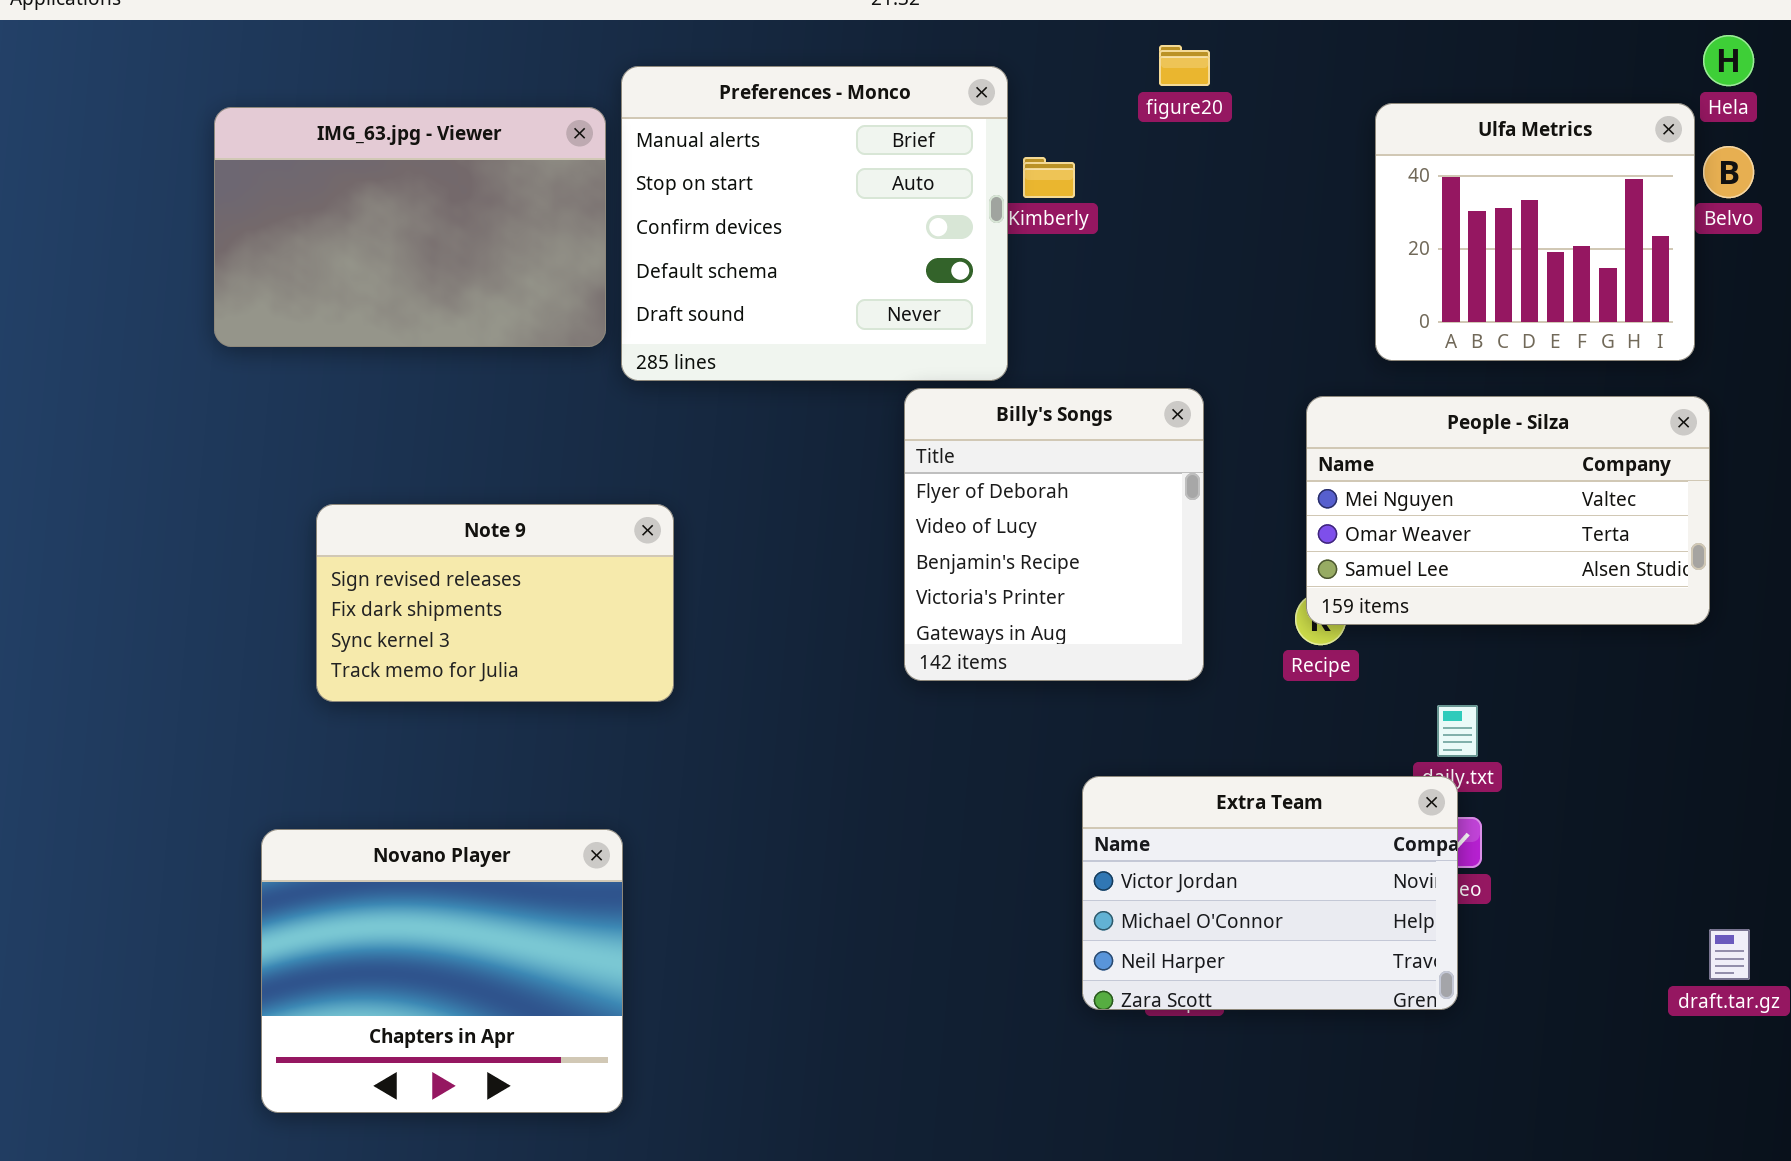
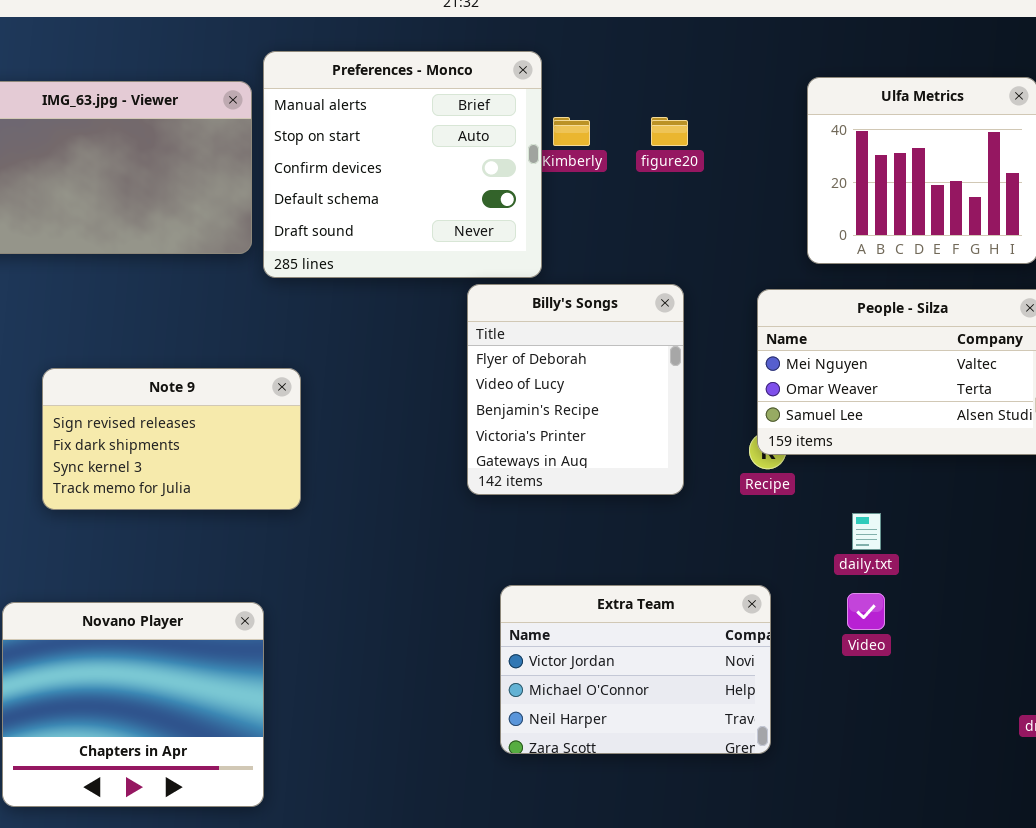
figure20: [1159,45,1210,86] -> [651,117,688,146], moved
Extra Team: [1082,776,1458,1010] -> [500,585,771,754], moved

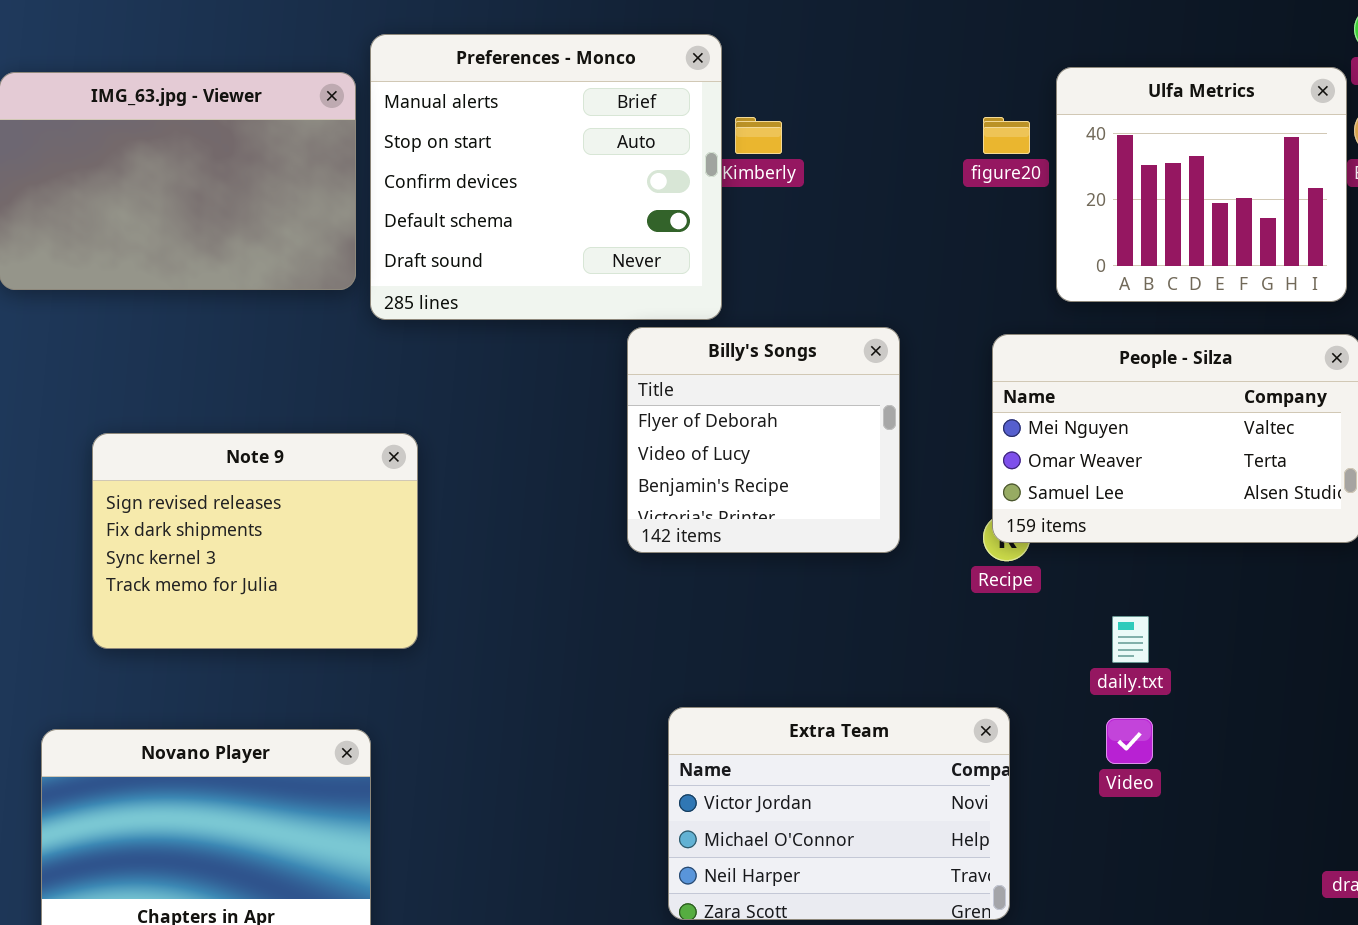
figure20: [651,117,688,146] -> [983,117,1030,154], moved
Billy's Songs: [467,284,684,495] -> [627,327,900,553], resized
Note 9: [42,368,301,510] -> [92,433,418,649], resized

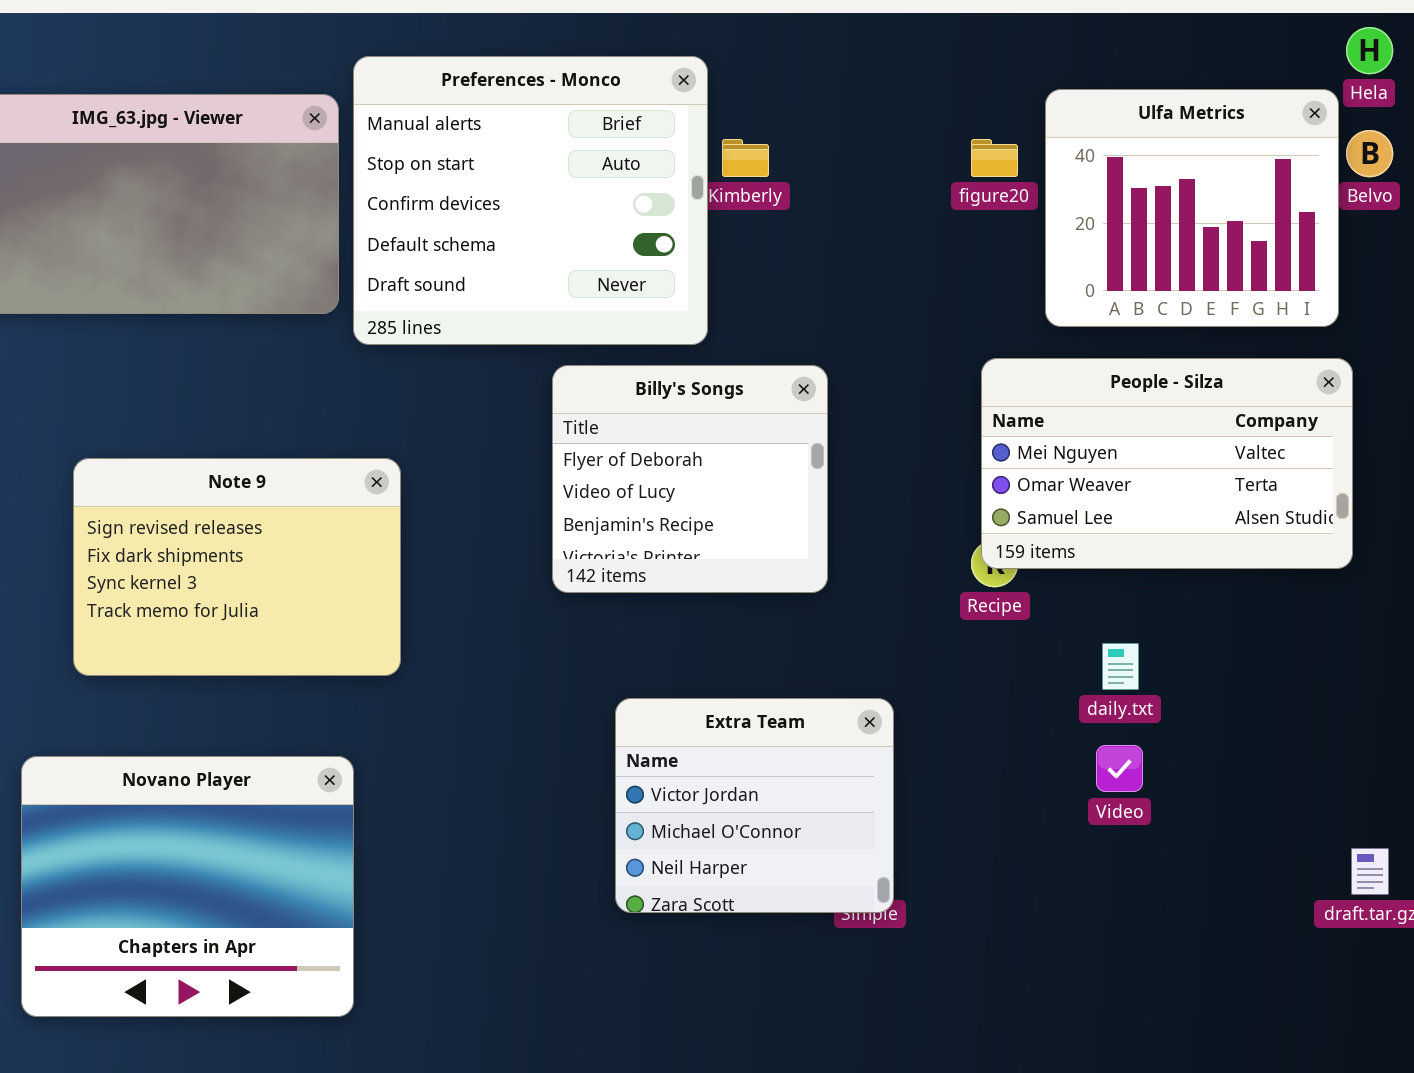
Billy's Songs: [627,327,900,553] -> [552,365,828,593], moved
Extra Team: [668,707,1010,920] -> [615,698,894,913], moved, resized

